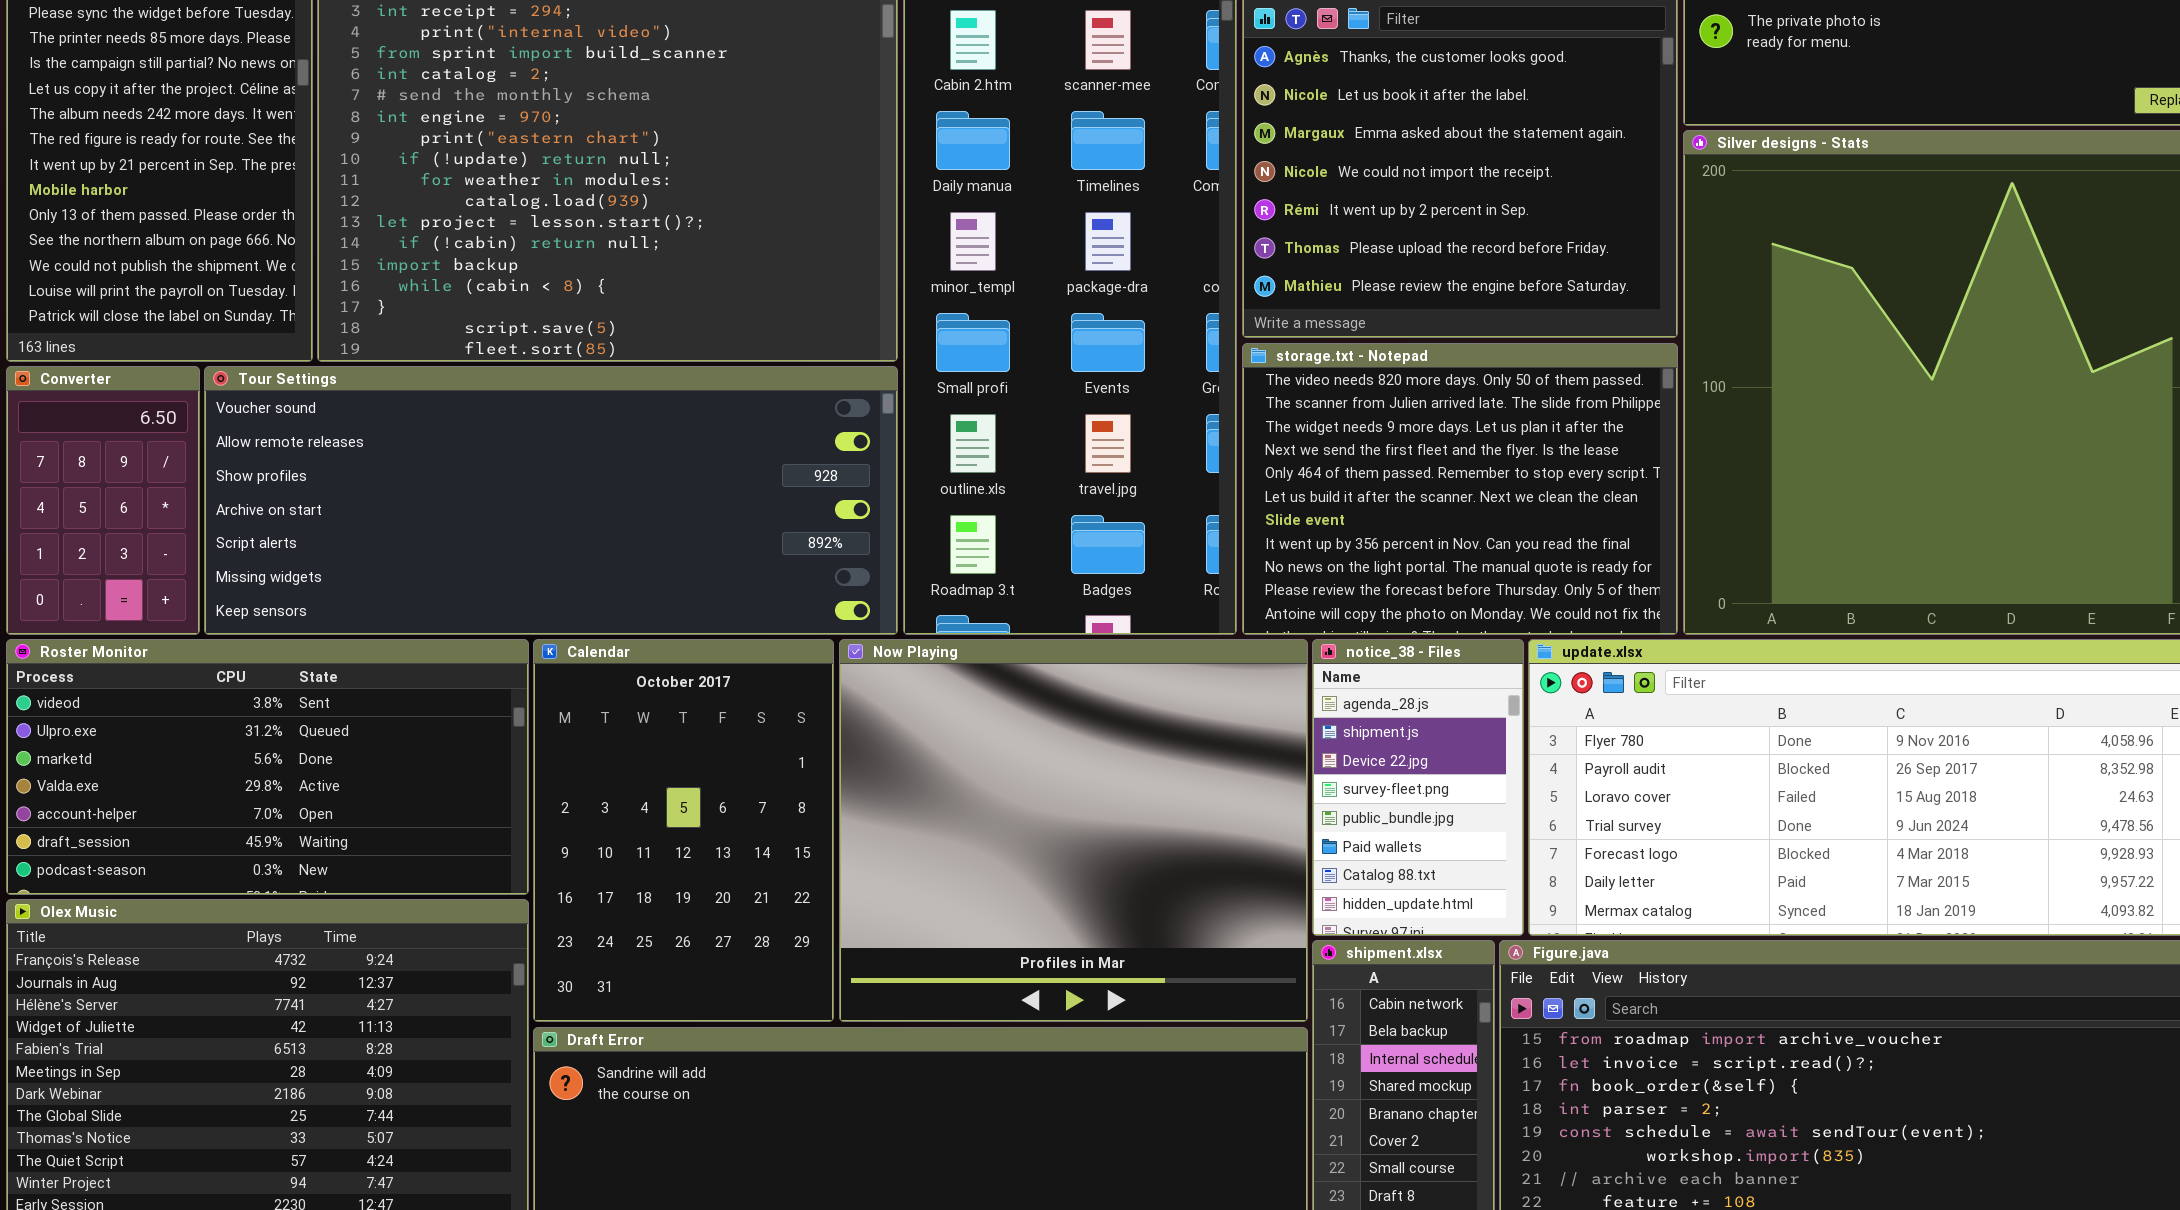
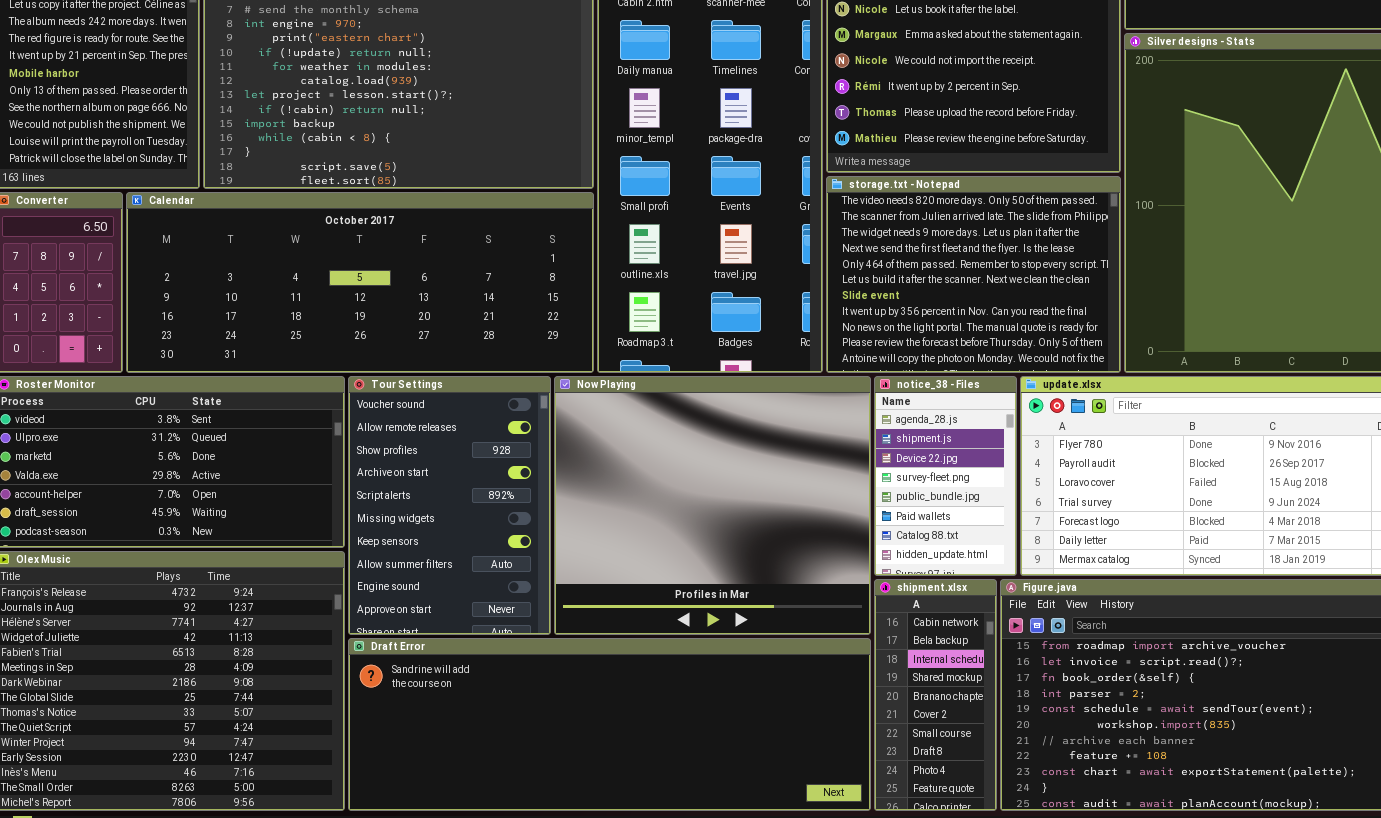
Tour Settings: [204,366,898,635] -> [348,376,551,635], moved, resized
Calendar: [533,639,834,1022] -> [126,192,594,373], moved, resized

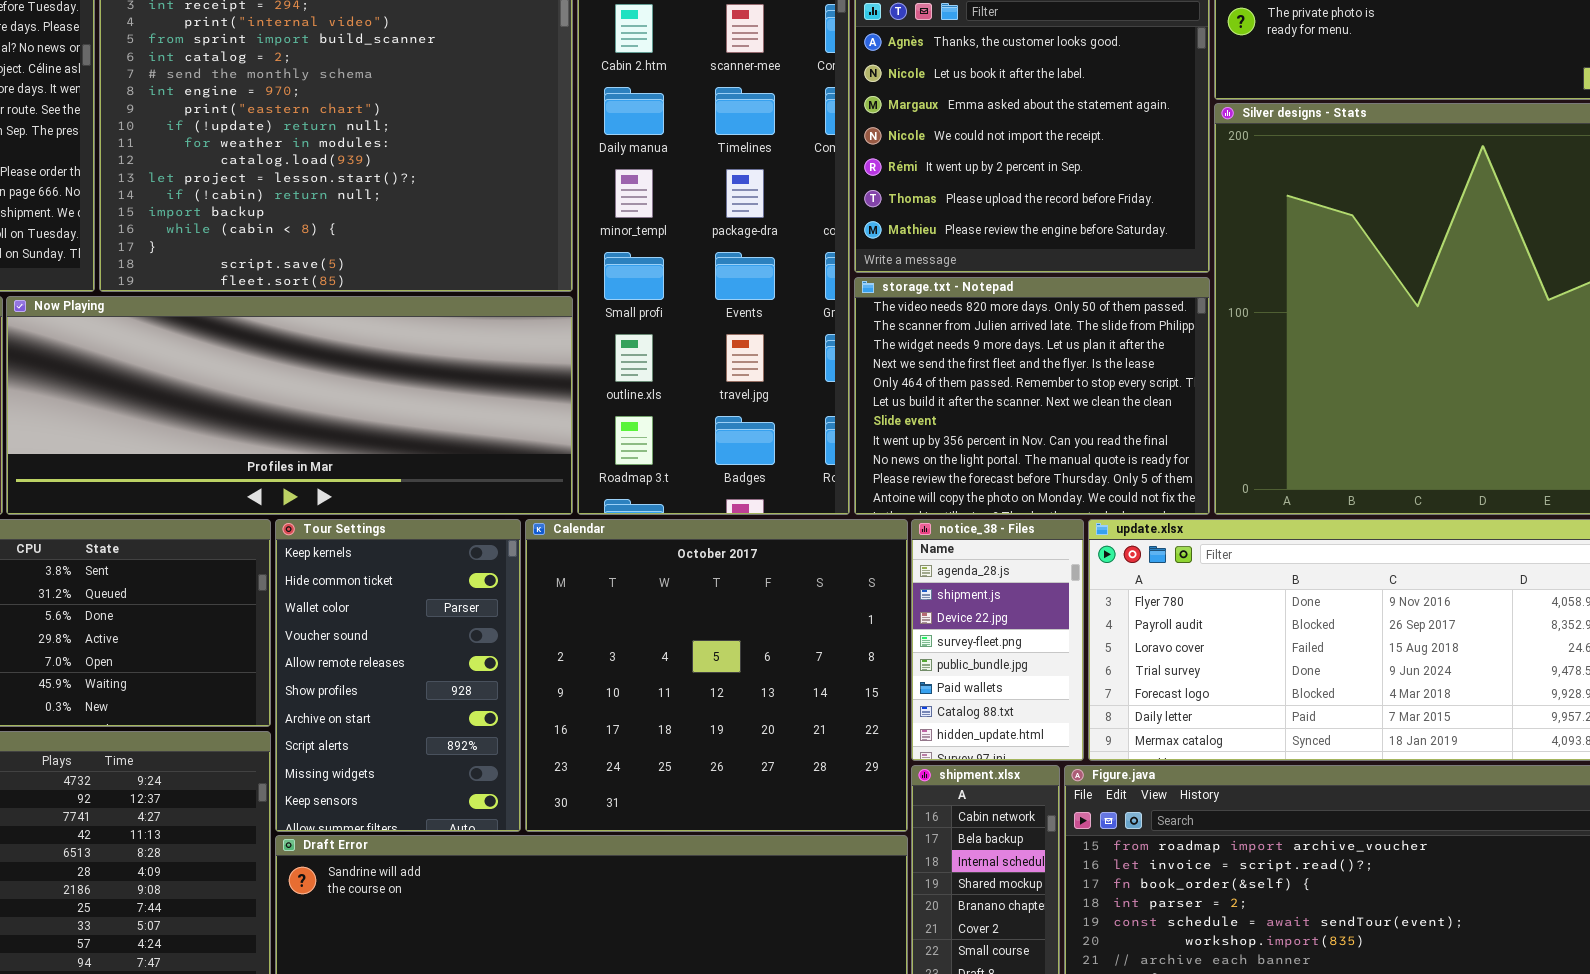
Calendar: [126,192,594,373] -> [525,519,908,832], moved, resized
Tour Settings: [348,376,551,635] -> [275,519,521,832], scrolled up 3 rows
Now Playing: [554,376,871,635] -> [6,296,573,515], moved, resized

